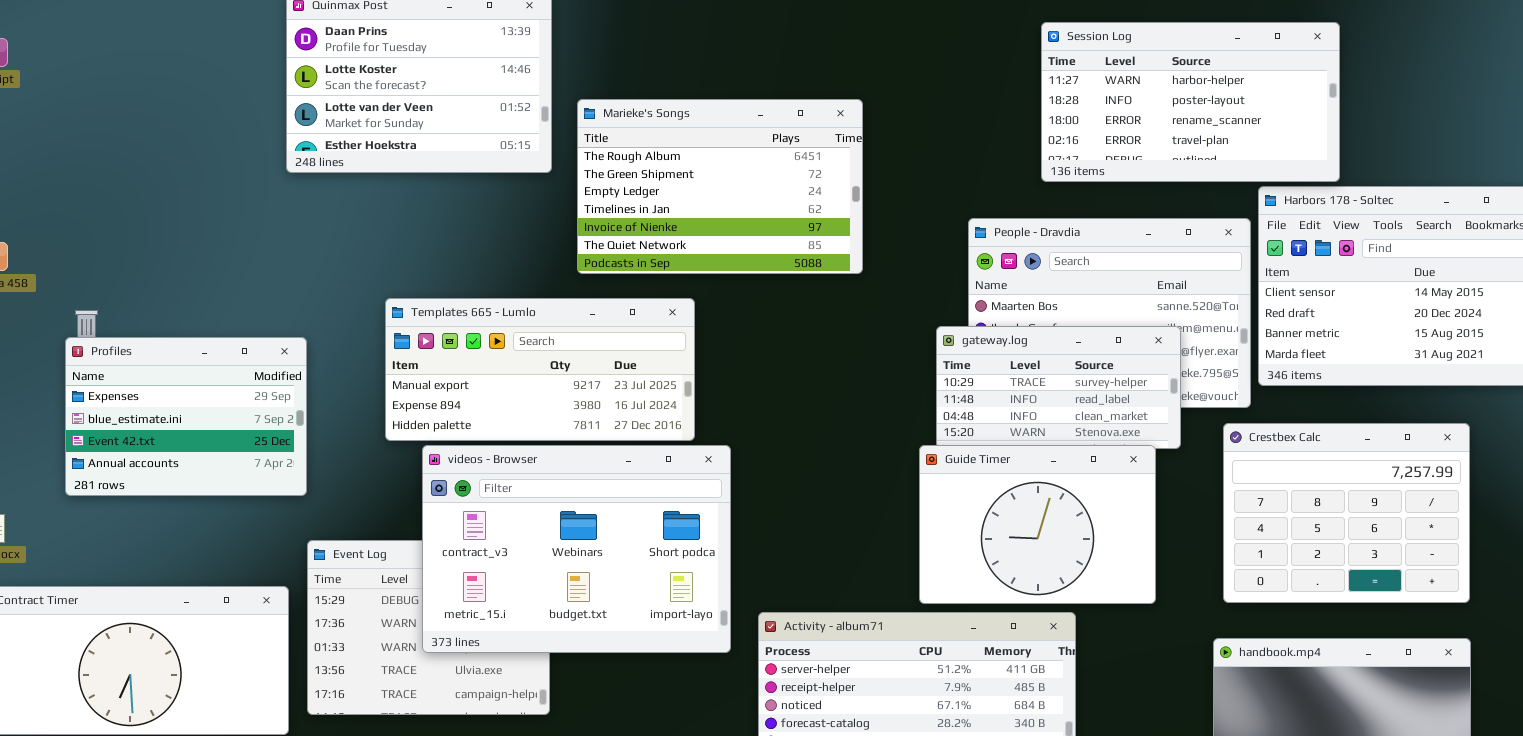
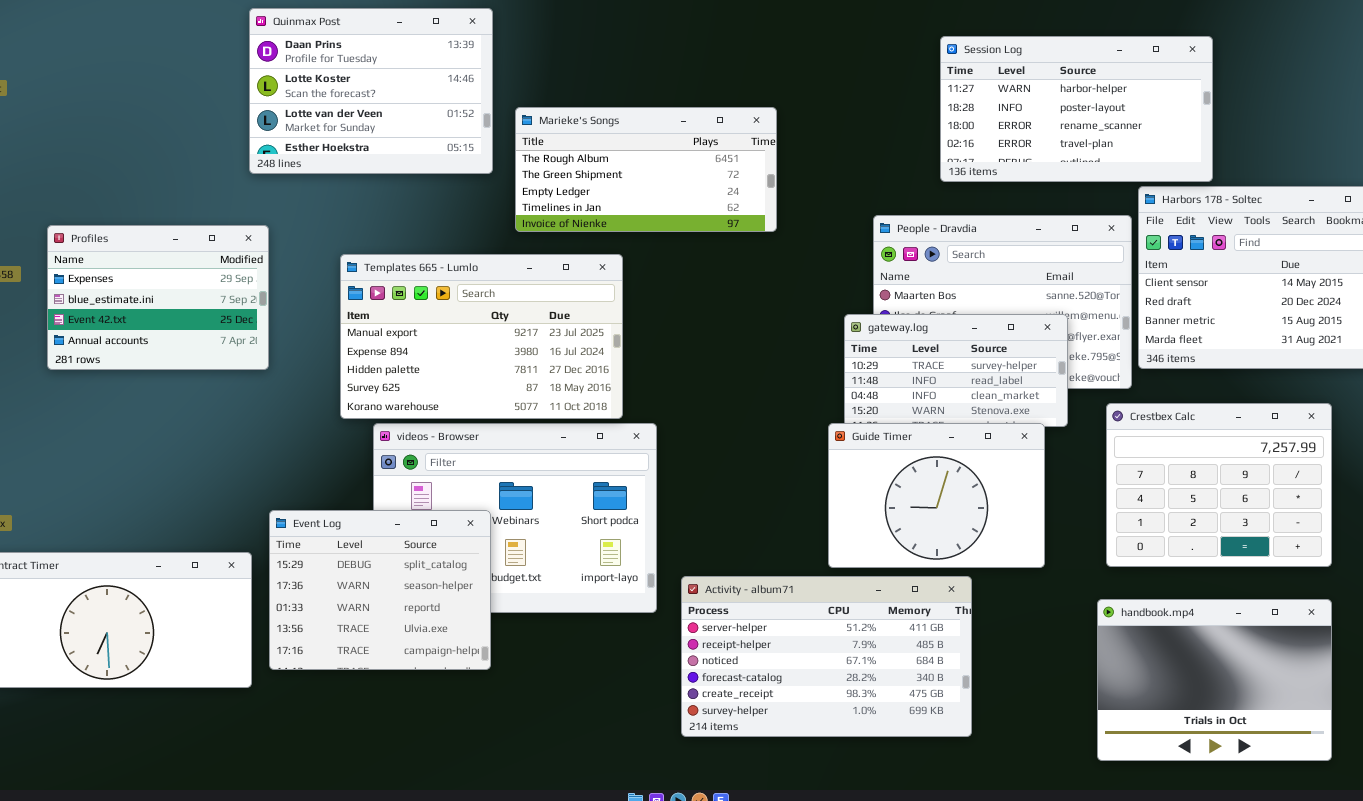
Marieke's Songs: [577,99,863,274] -> [515,107,777,232], resized
Templates 665 - Lumlo: [385,298,695,441] -> [340,254,623,419], resized
Profiles: [65,337,307,496] -> [47,225,269,370], moved
Event Log: [307,540,550,715] -> [269,510,491,670], raised

